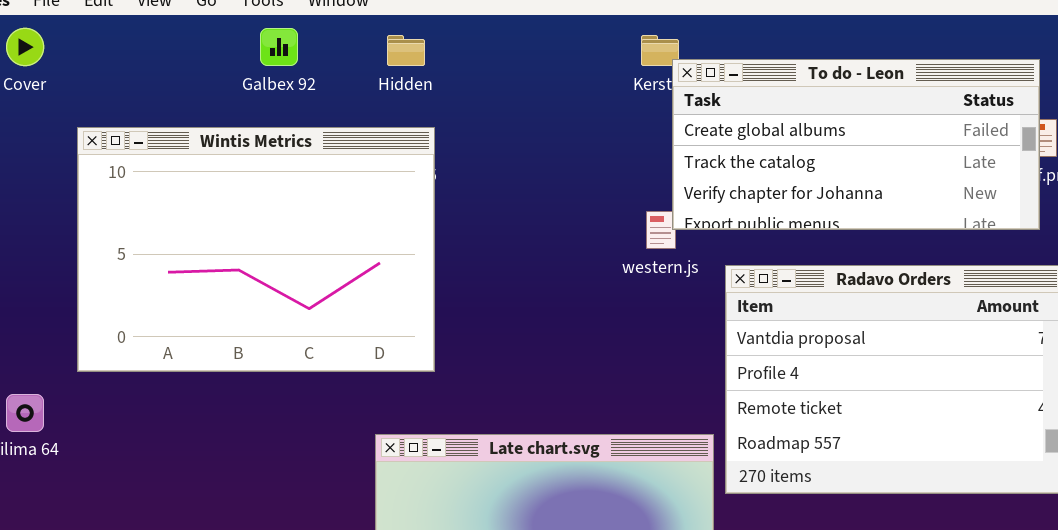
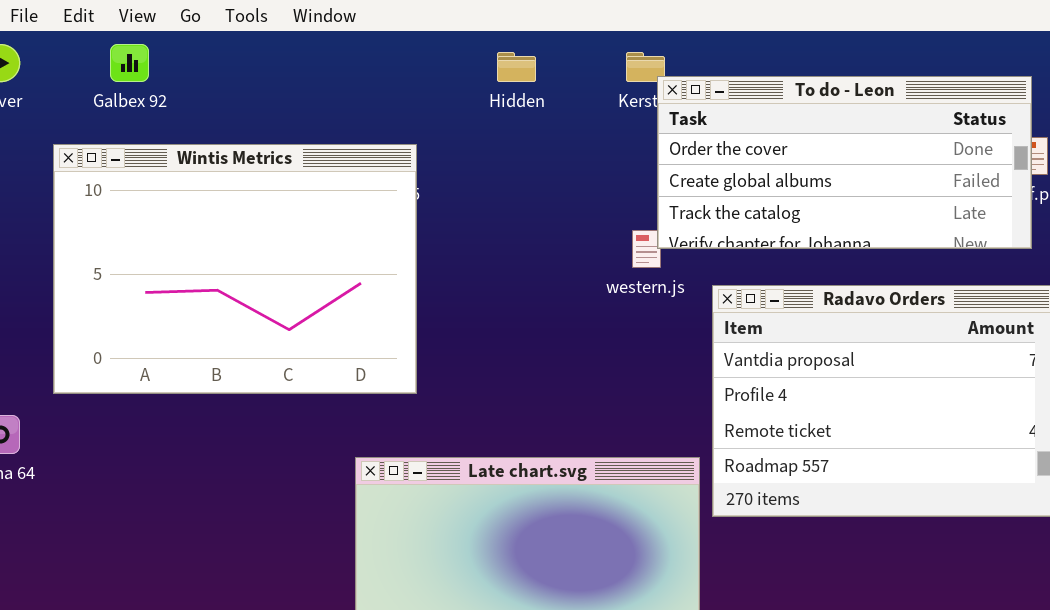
Galbex 92: [260,28,298,66] -> [110,44,149,82], moved
Hidden: [387,35,425,66] -> [497,52,536,82], moved
To do - Leon: [672,59,1040,230] -> [657,76,1032,249], scrolled up 1 row

